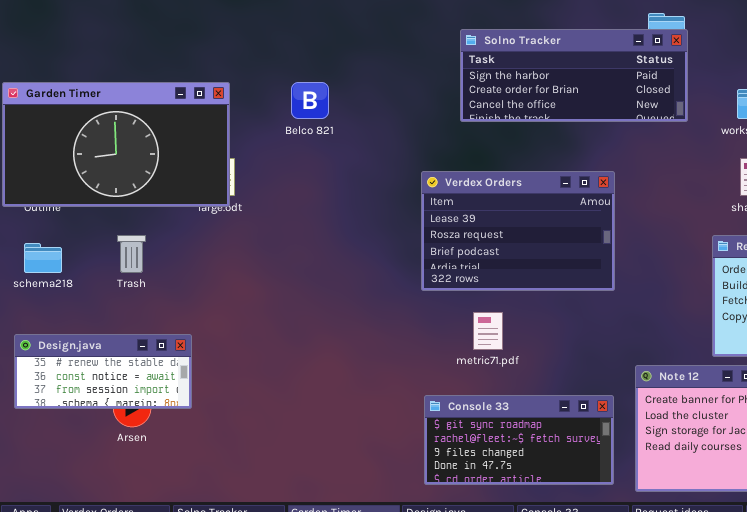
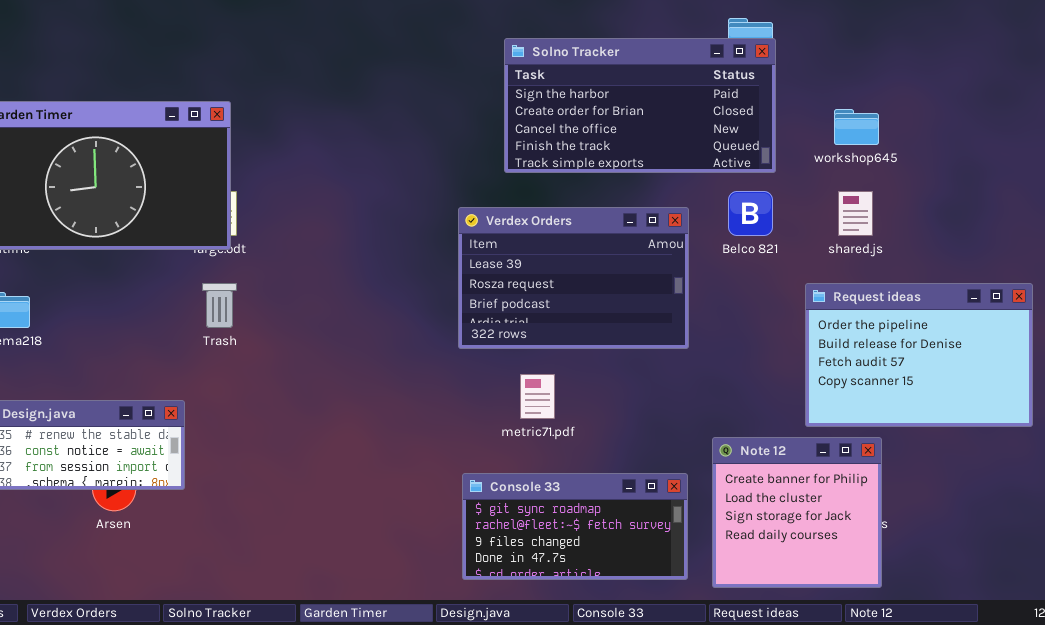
Solno Tracker: [460,29,688,122] -> [504,38,776,173], resized
Belco 821: [291,82,329,119] -> [728,191,773,236], moved
Trash: [117,235,146,273] -> [202,283,237,328], moved

